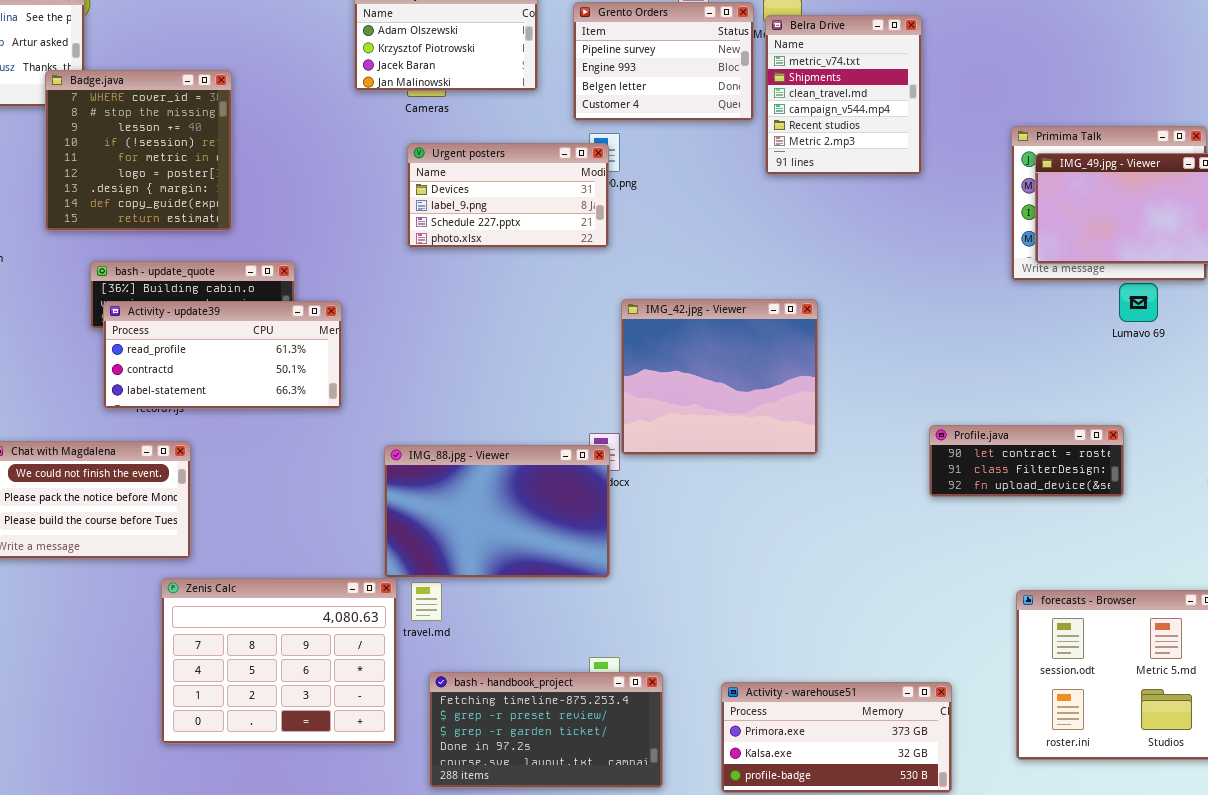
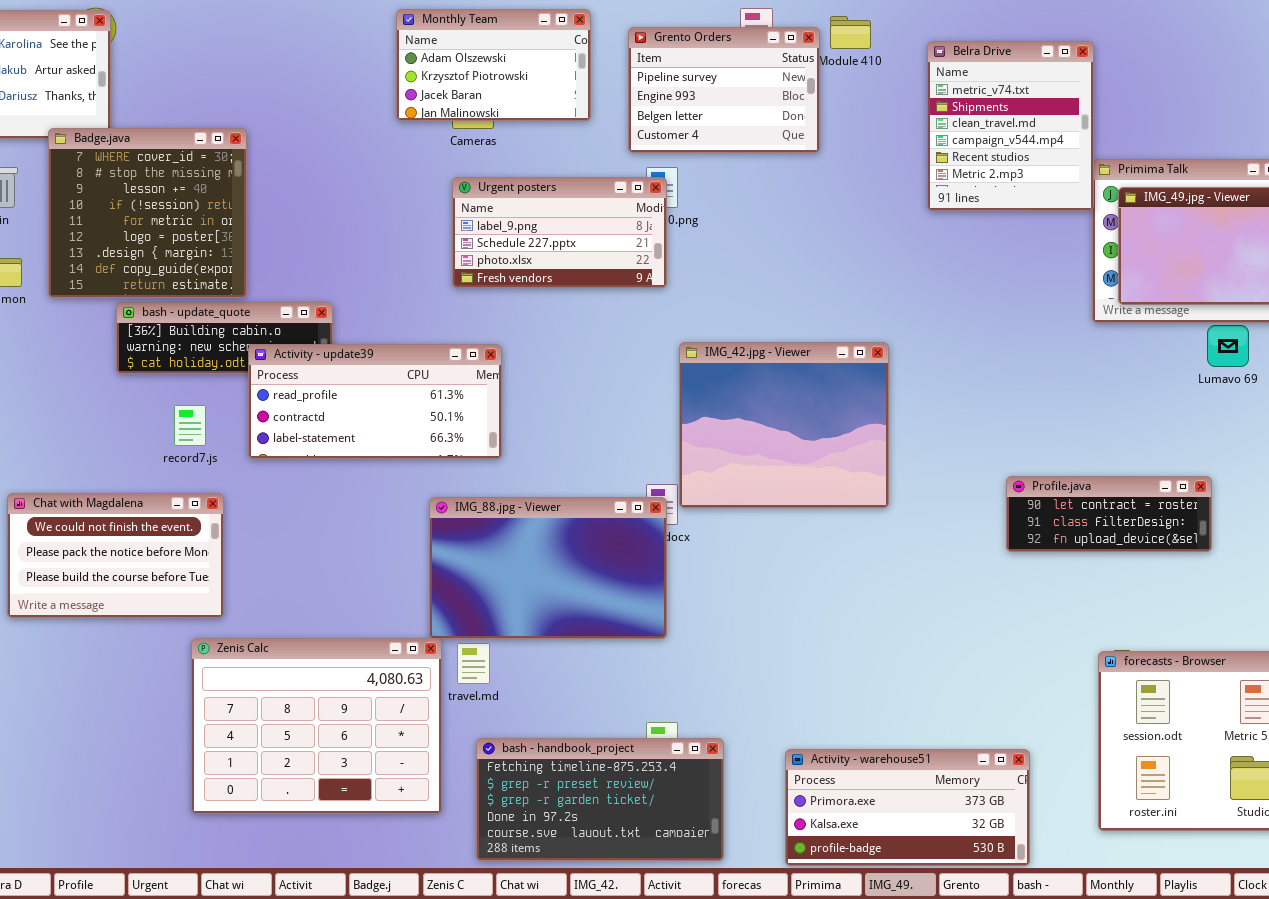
Belra Drive: [765,15,922,175] -> [927,41,1094,211], moved
Badge.java: [45,70,232,231] -> [48,128,247,298], moved
Urgent posters: [407,143,609,248] -> [452,177,667,288], scrolled down 1 row
Activity - update39: [103,301,342,409] -> [248,344,502,459], moved

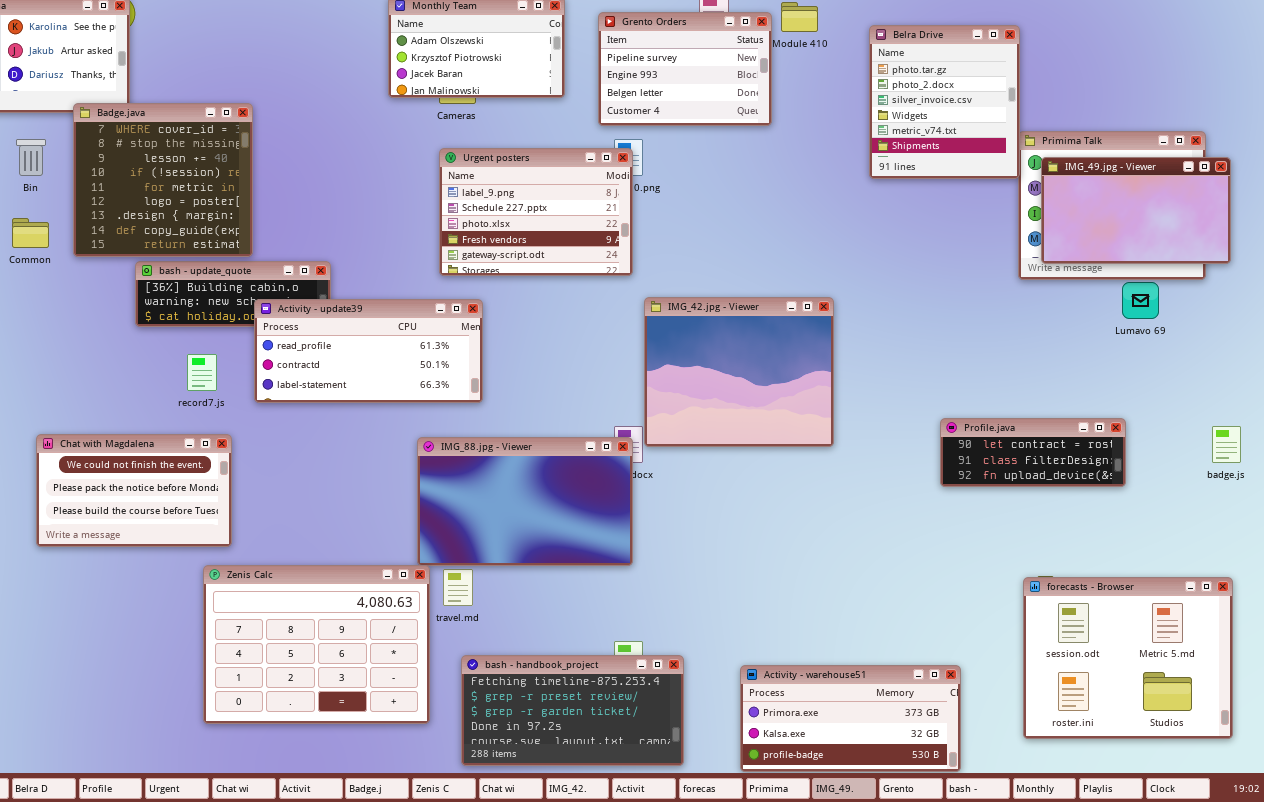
Belra Drive: [927,41,1094,211] -> [869,25,1020,179], scrolled up 4 rows
Urgent posters: [452,177,667,288] -> [439,148,633,276], resized

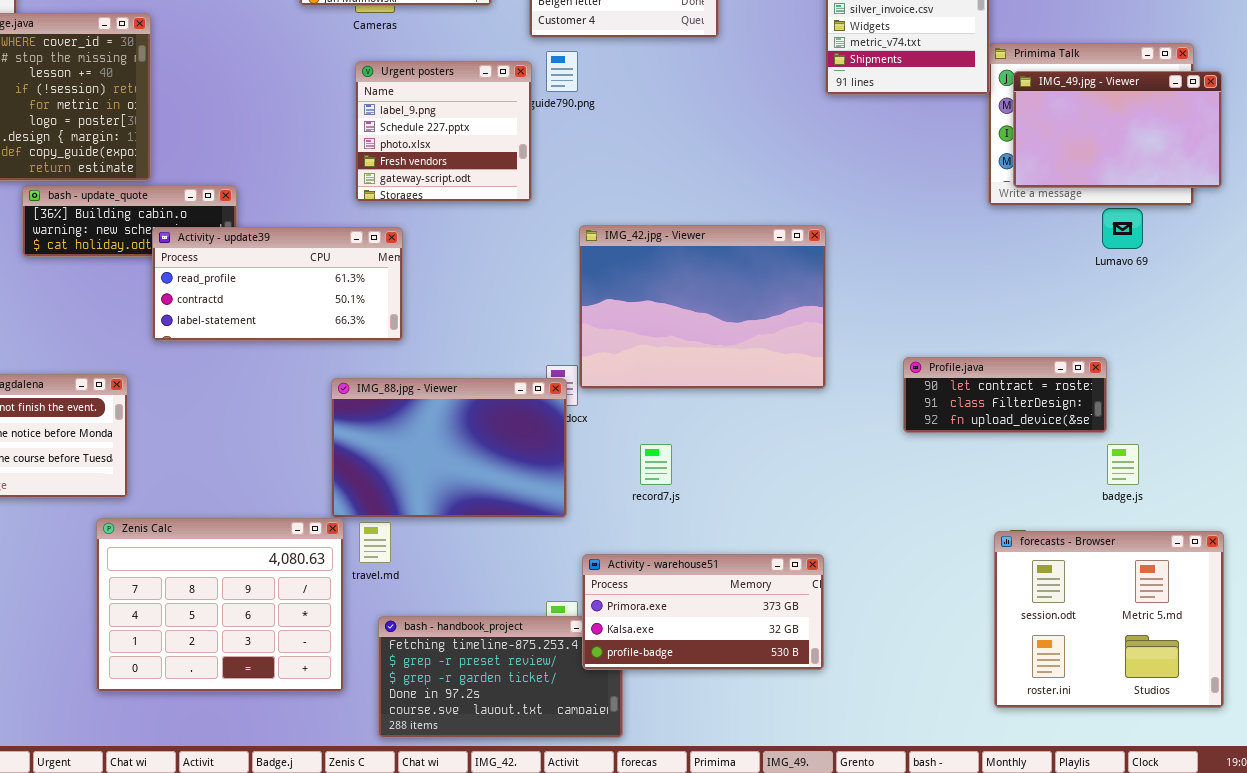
Urgent posters: [439,148,633,276] -> [355,61,532,202], resized
IMG_42.jpg - Viewer: [644,297,834,447] -> [579,225,826,389], resized
record7.js: [187,354,217,391] -> [640,444,672,485], moved
badge.js: [1212,426,1241,463] -> [1107,444,1139,485], moved
Activity - warehouse51: [740,665,961,772] -> [582,554,824,670], moved

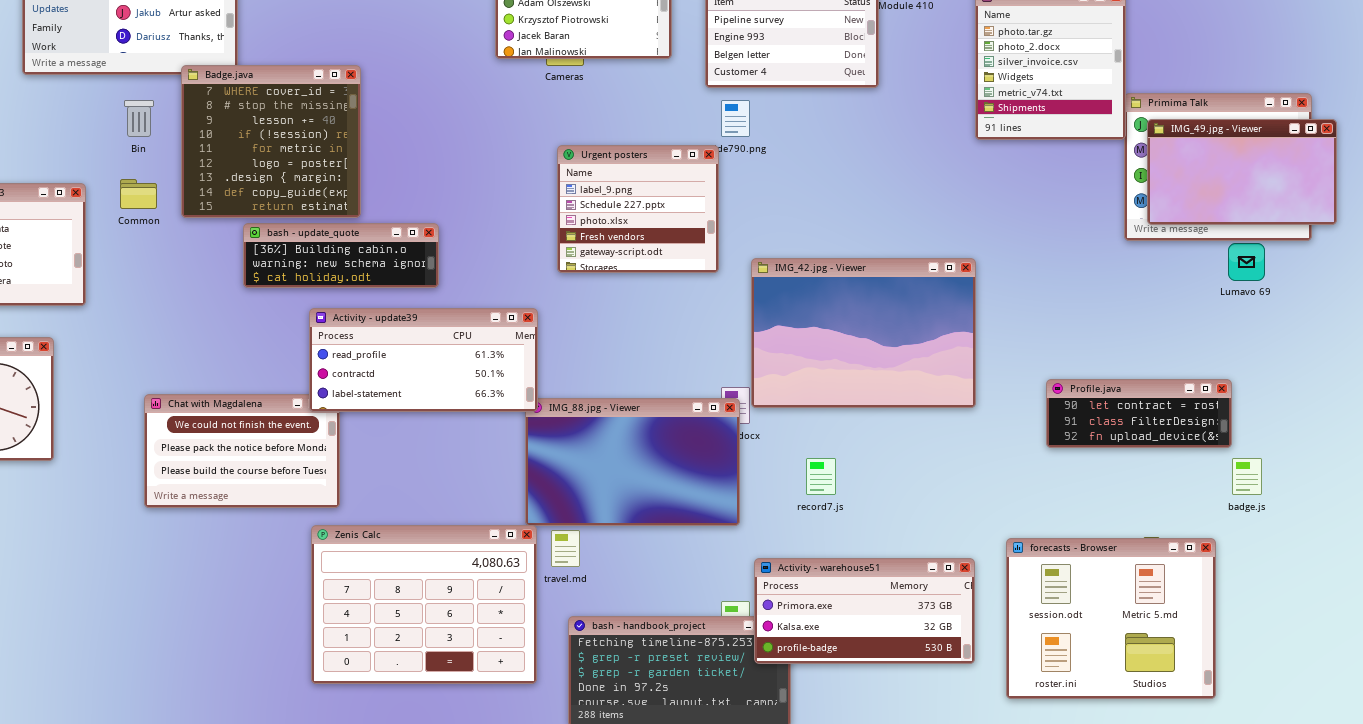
Urgent posters: [355,61,532,202] -> [557,145,719,273], moved
Activity - update39: [152,227,403,341] -> [309,308,538,412], moved
forecasts - Browser: [994,531,1224,708] -> [1006,538,1216,699], moved

